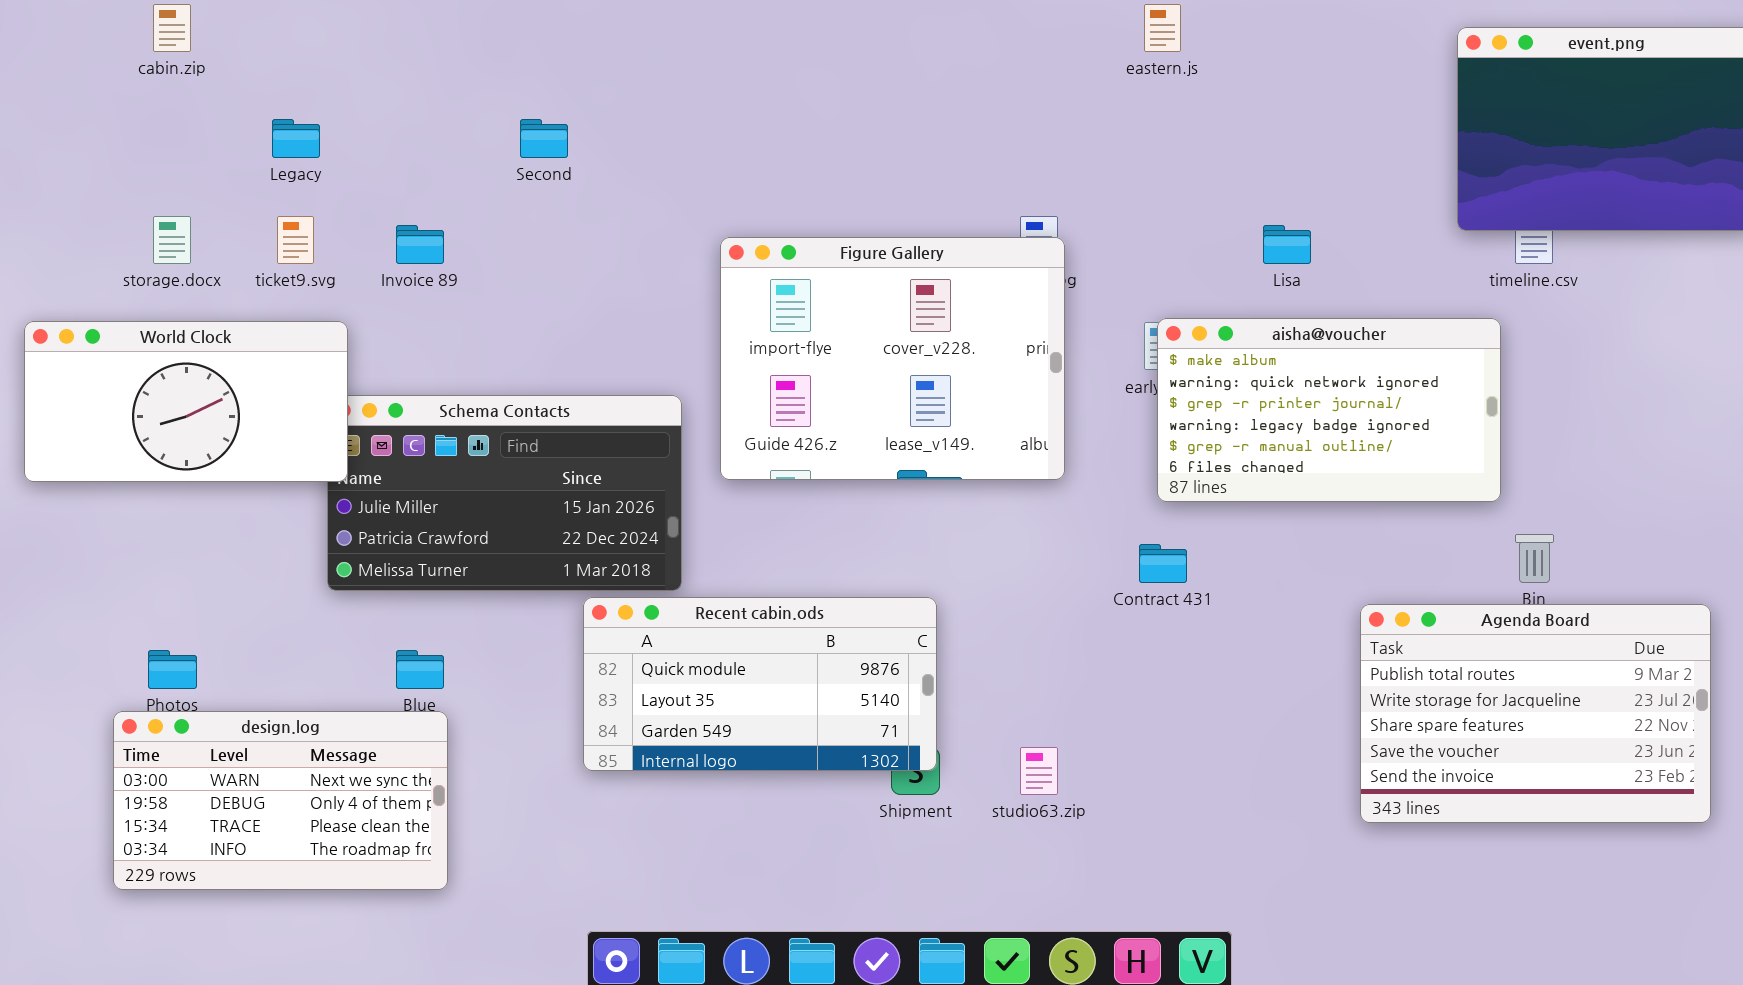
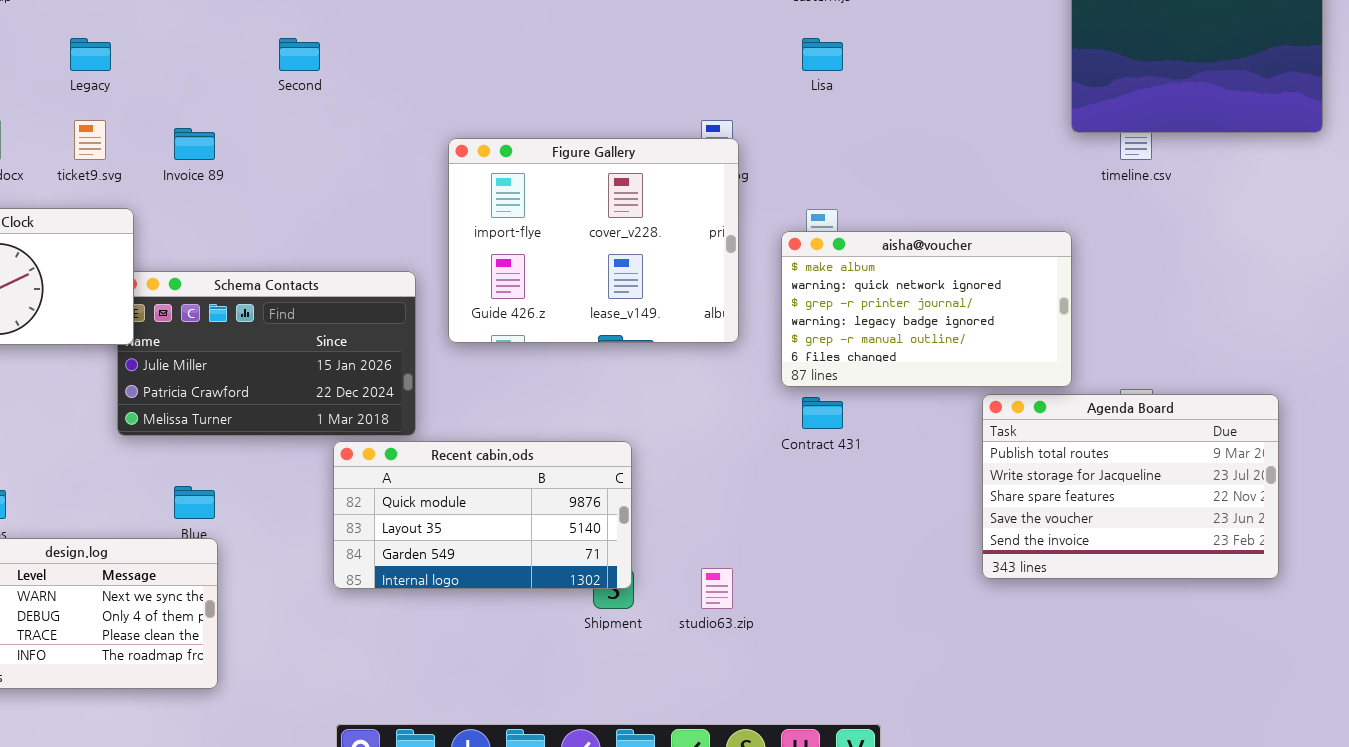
Lisa: [1263,225,1311,264] -> [802,38,843,71], moved
aisha@voucher: [1157,318,1501,502] -> [781,231,1072,387], moved
Agenda Board: [1360,604,1711,823] -> [982,394,1279,579], moved

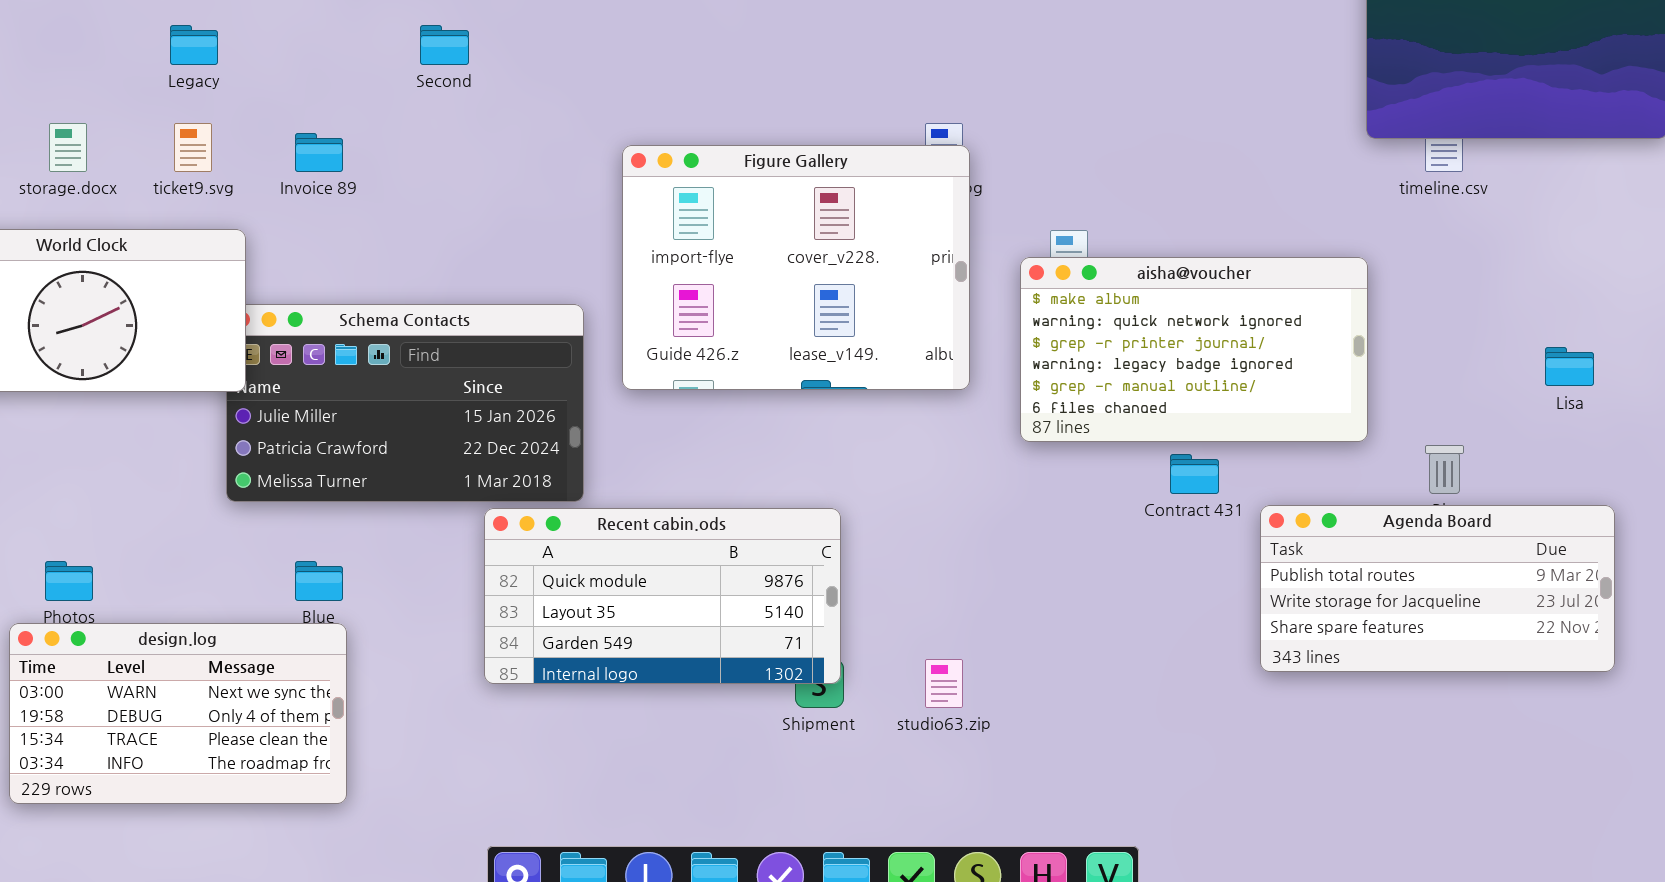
Lisa: [802,38,843,71] -> [1545,347,1594,386], moved
Agenda Board: [982,394,1279,579] -> [1260,505,1615,672], resized
Contract 431: [802,397,843,429] -> [1170,454,1219,494], moved

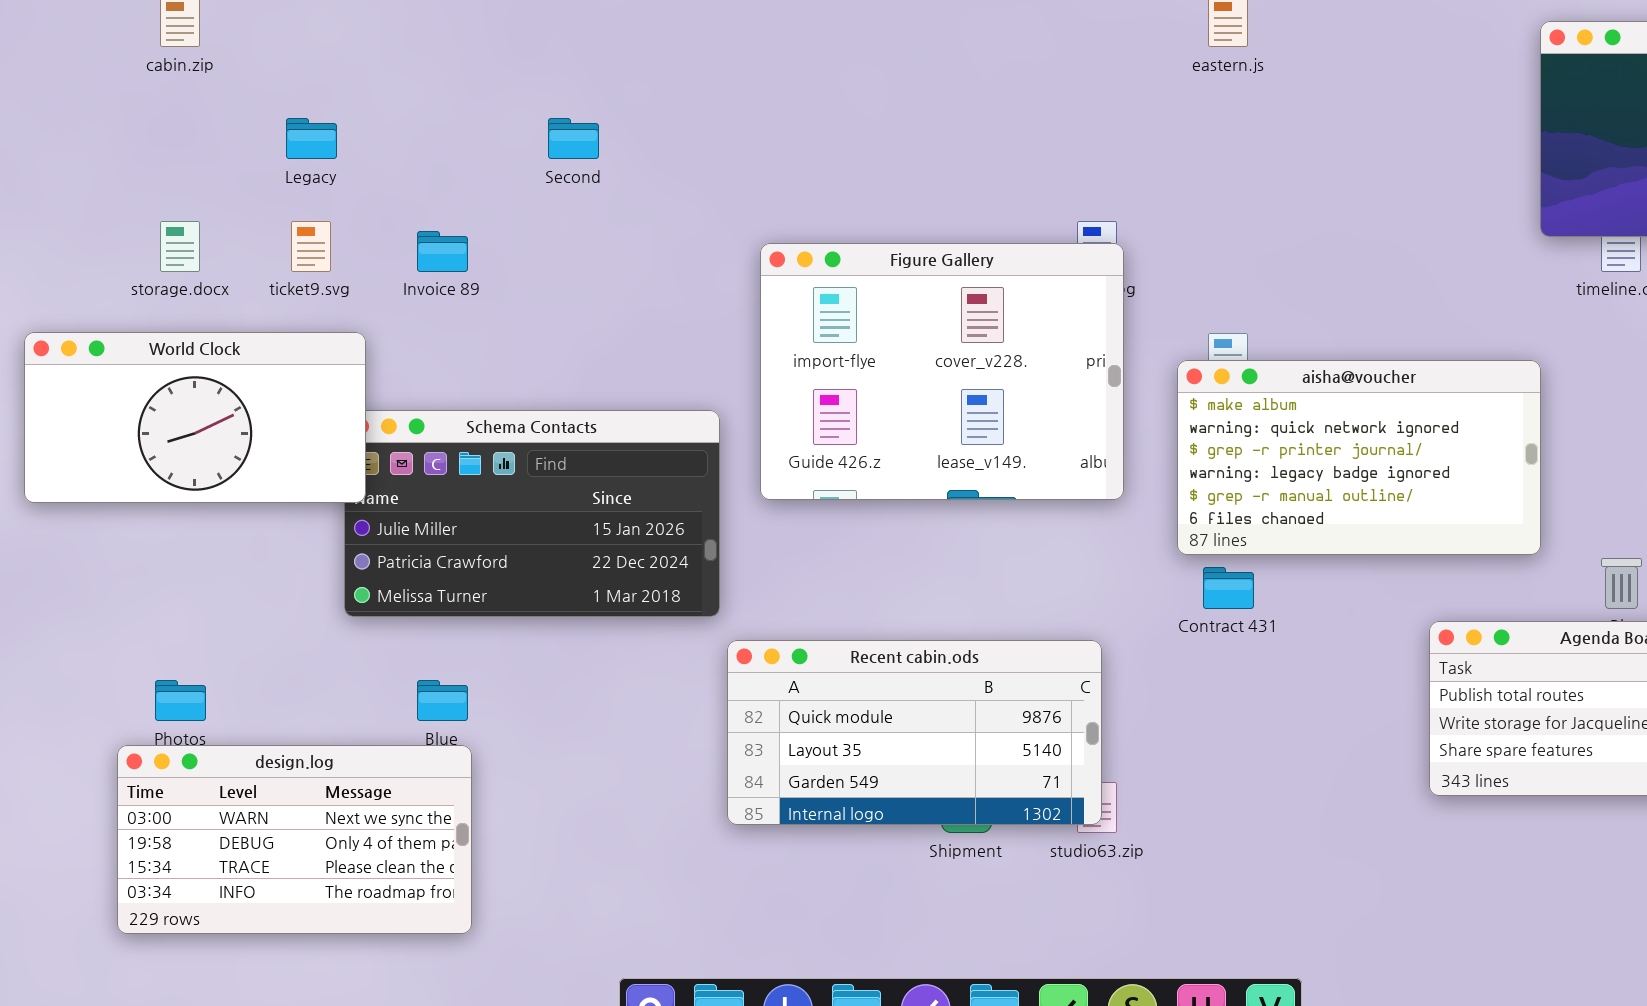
Contract 431: [1170,454,1219,494] -> [1203,567,1254,609], moved
Recent cabin.ods: [484,508,841,684] -> [727,640,1102,825], moved

